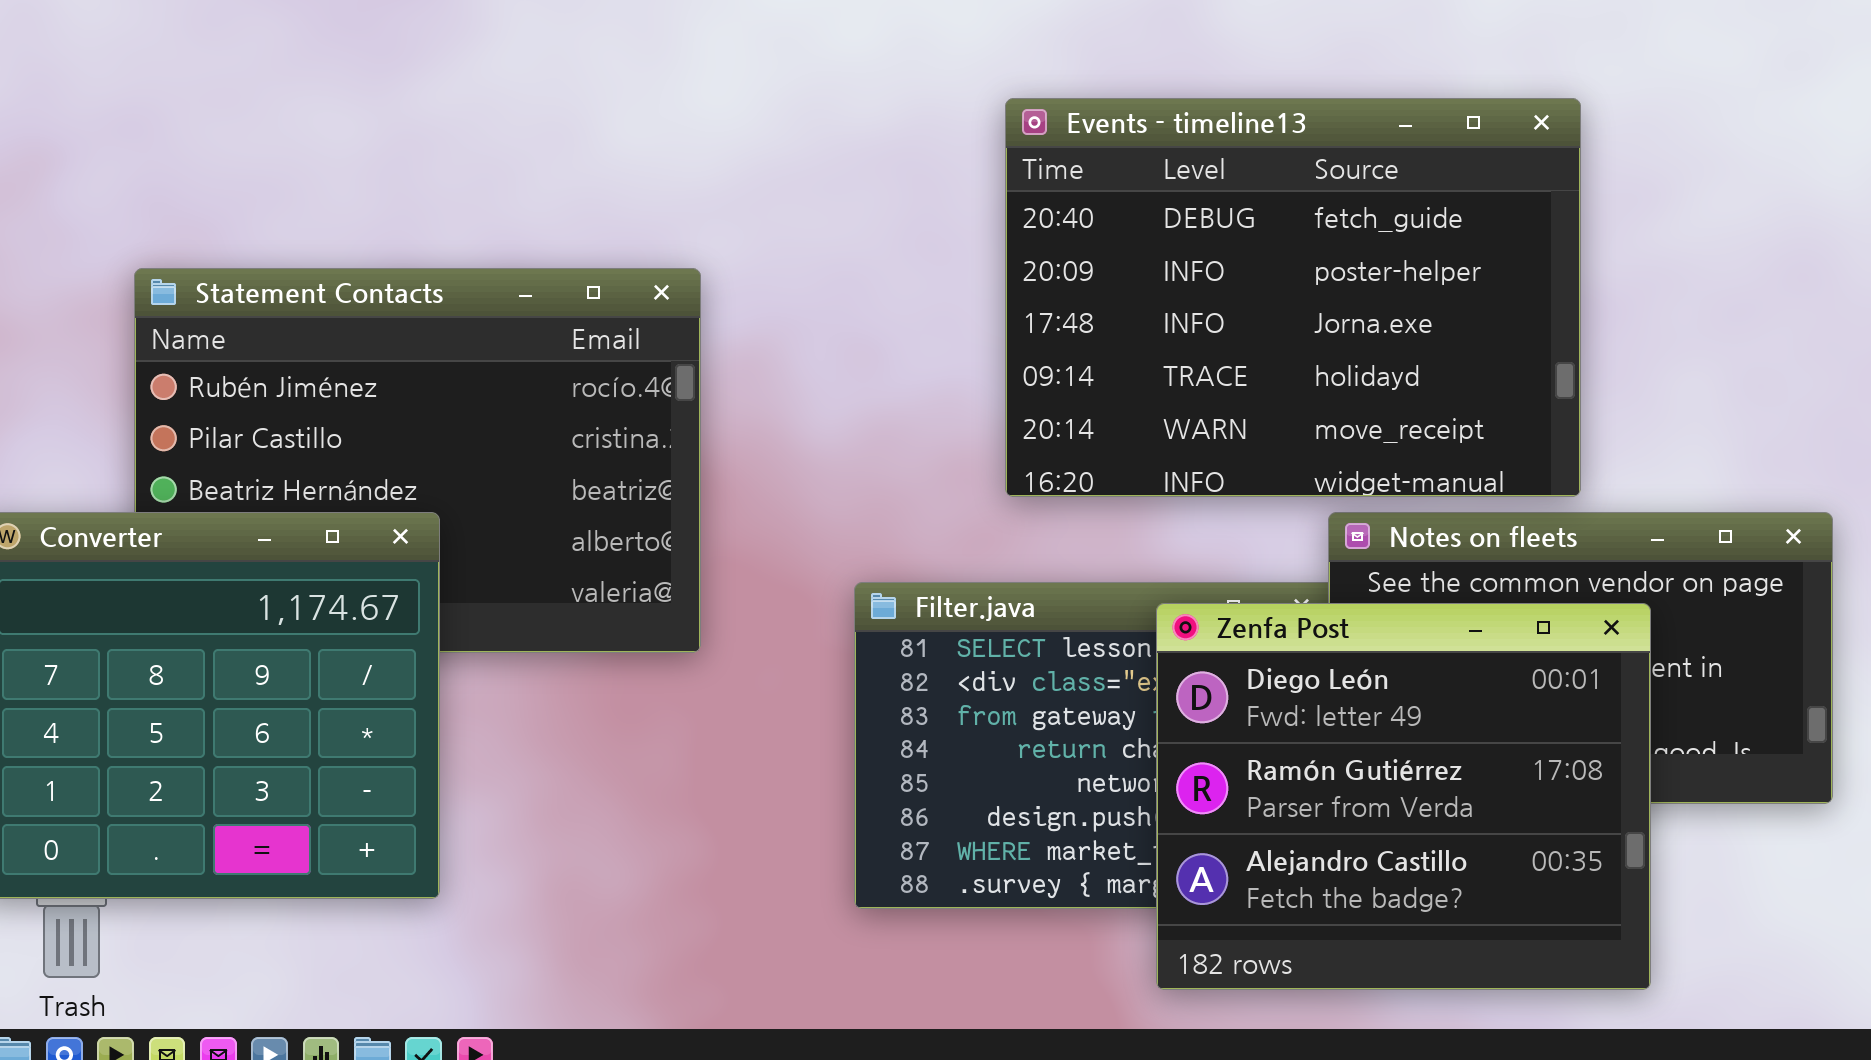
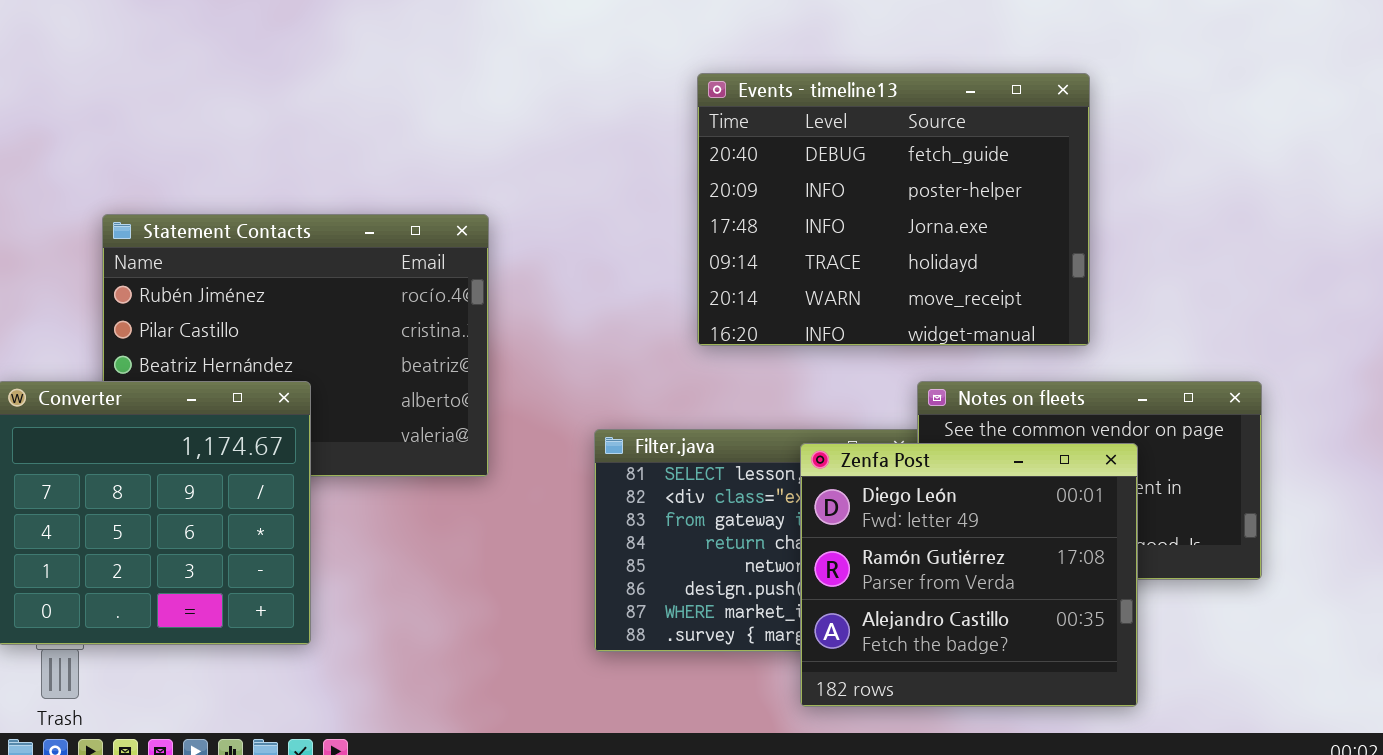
Events - timeline13: [1005,98,1581,497] -> [697,73,1090,346], moved

